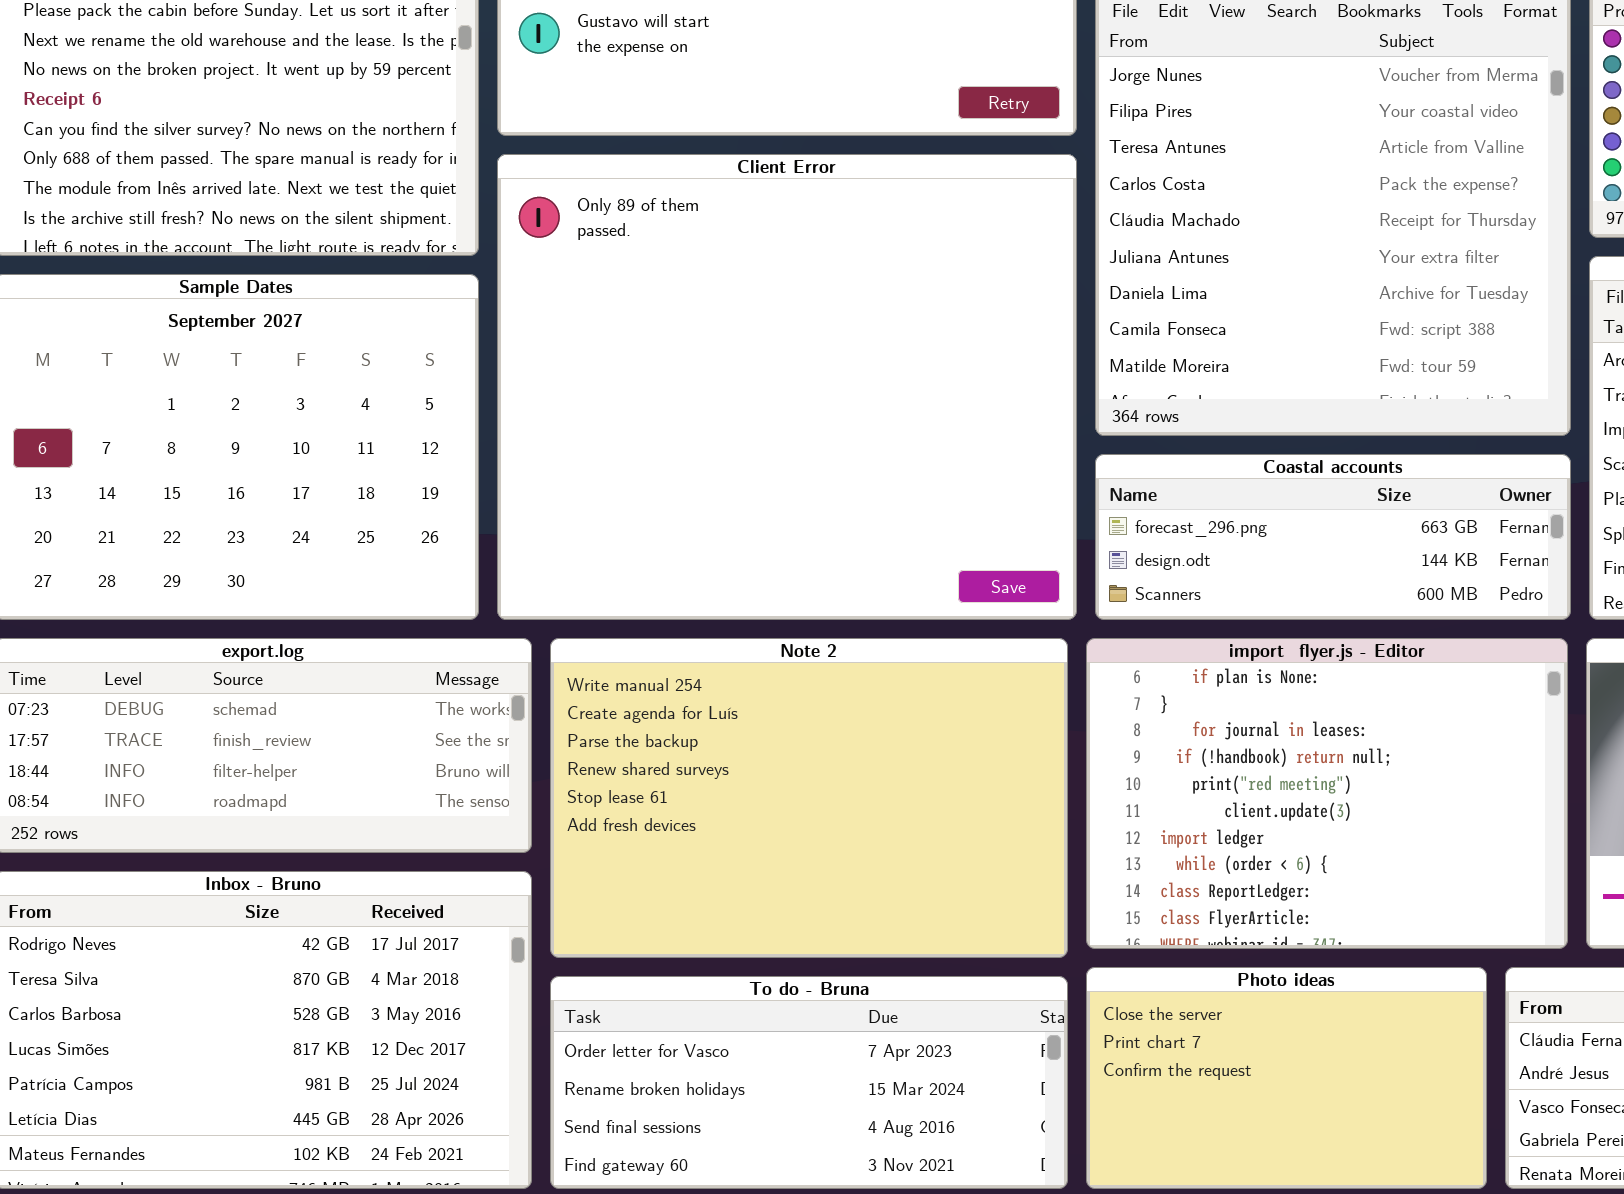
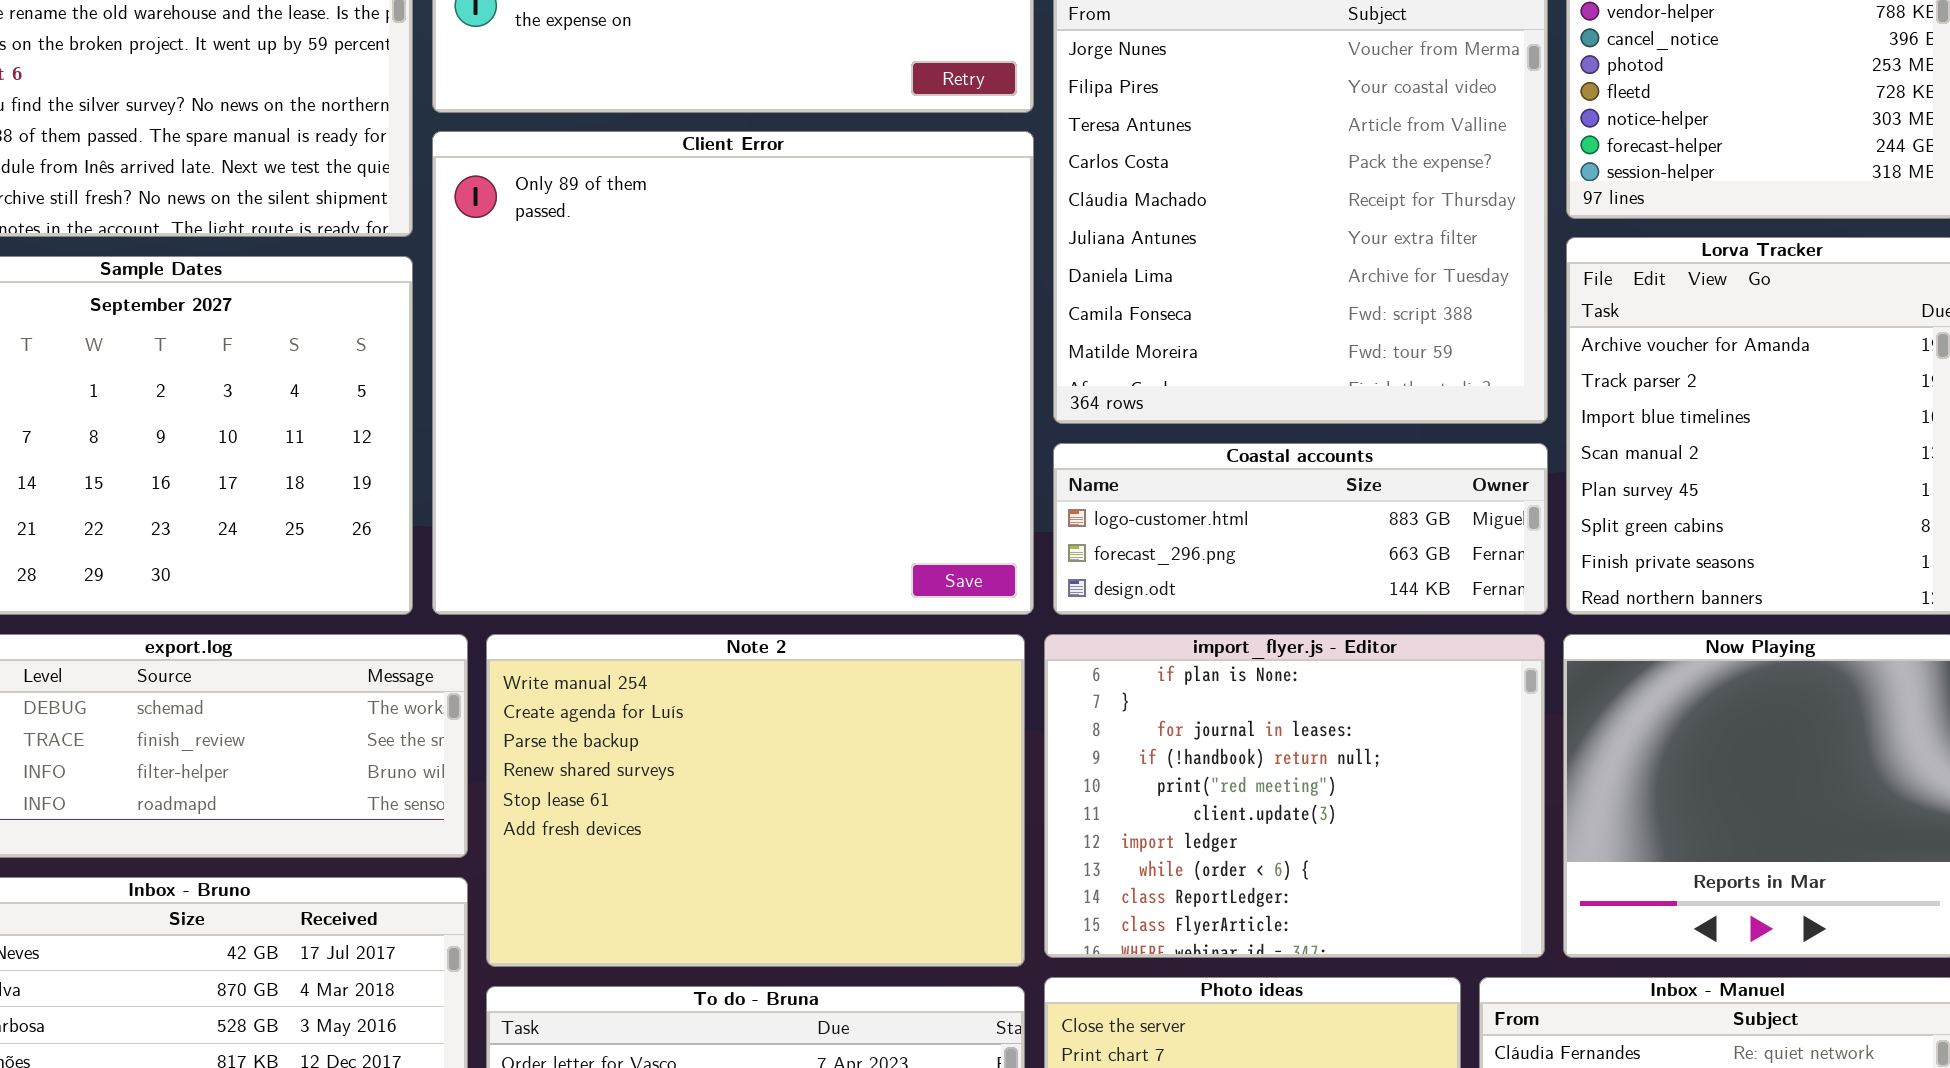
Coastal accounts: [1095,454,1571,620] -> [1053,443,1548,615], scrolled up 1 row

